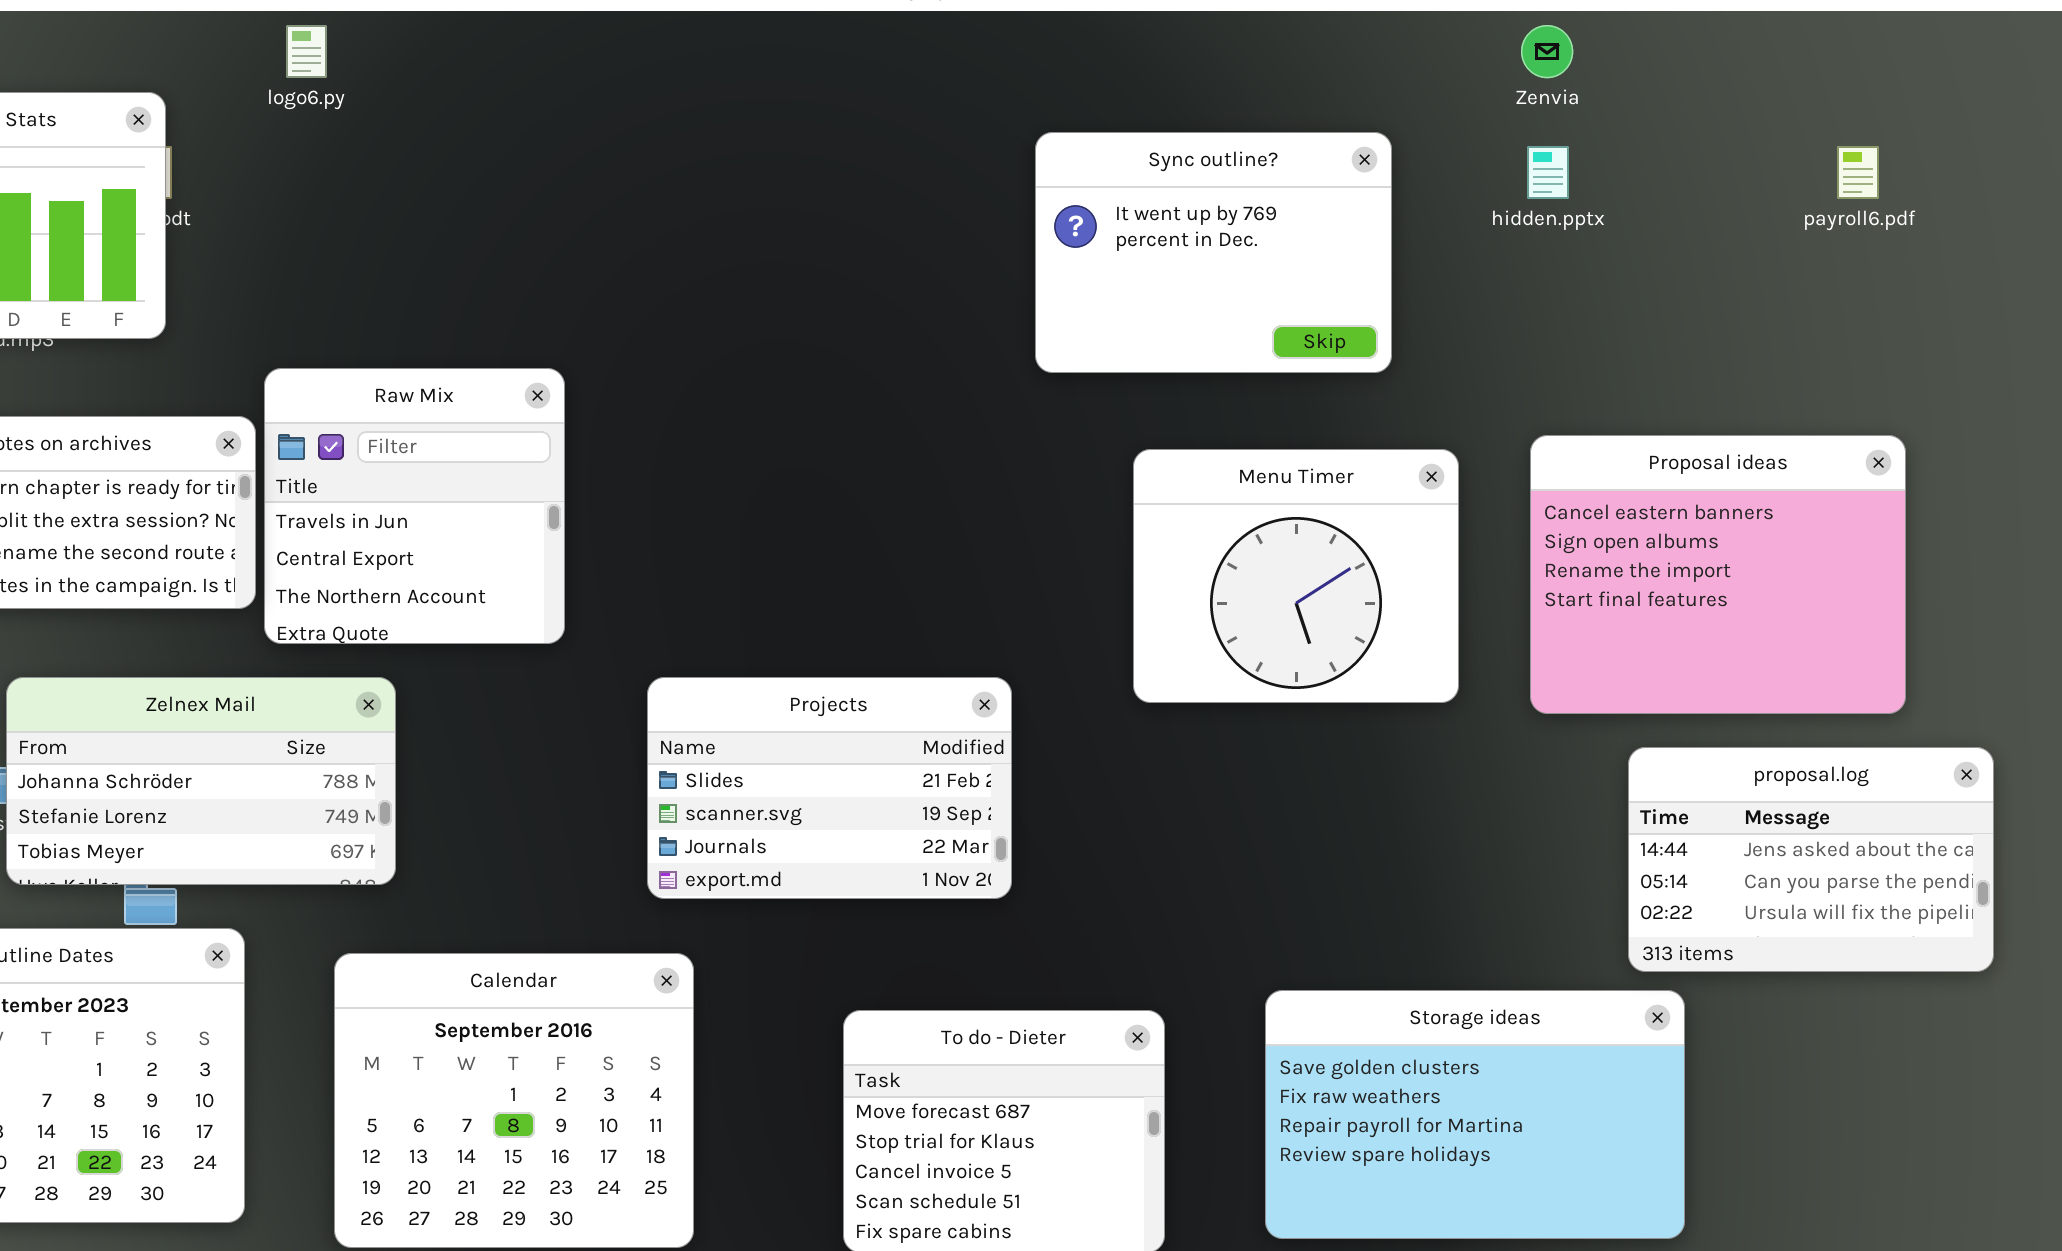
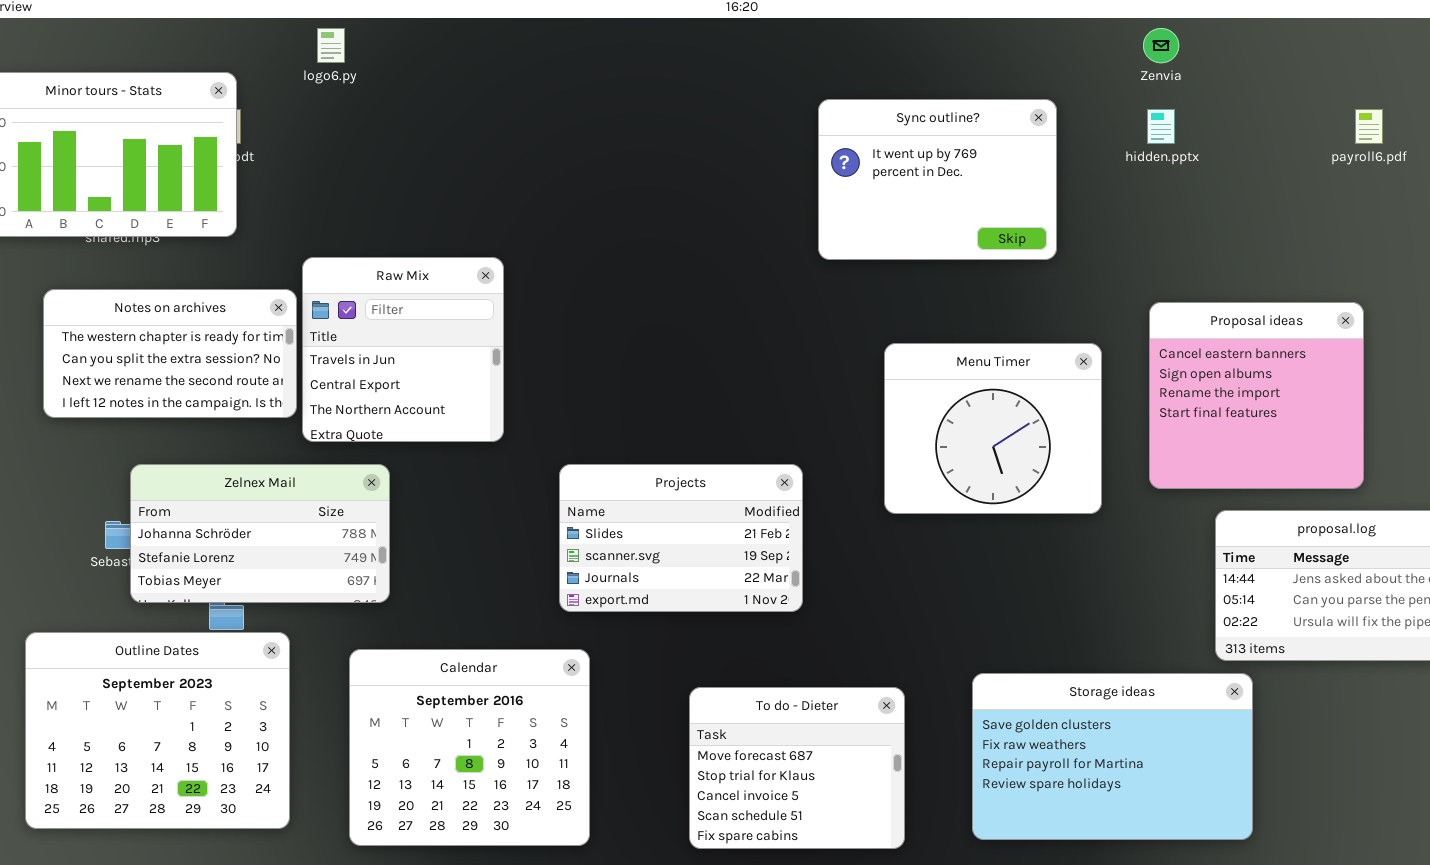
Proposal ideas: [1530,435,1906,714] -> [1149,302,1364,489], resized
Menu Timer: [1133,449,1459,703] -> [884,343,1102,514], moved

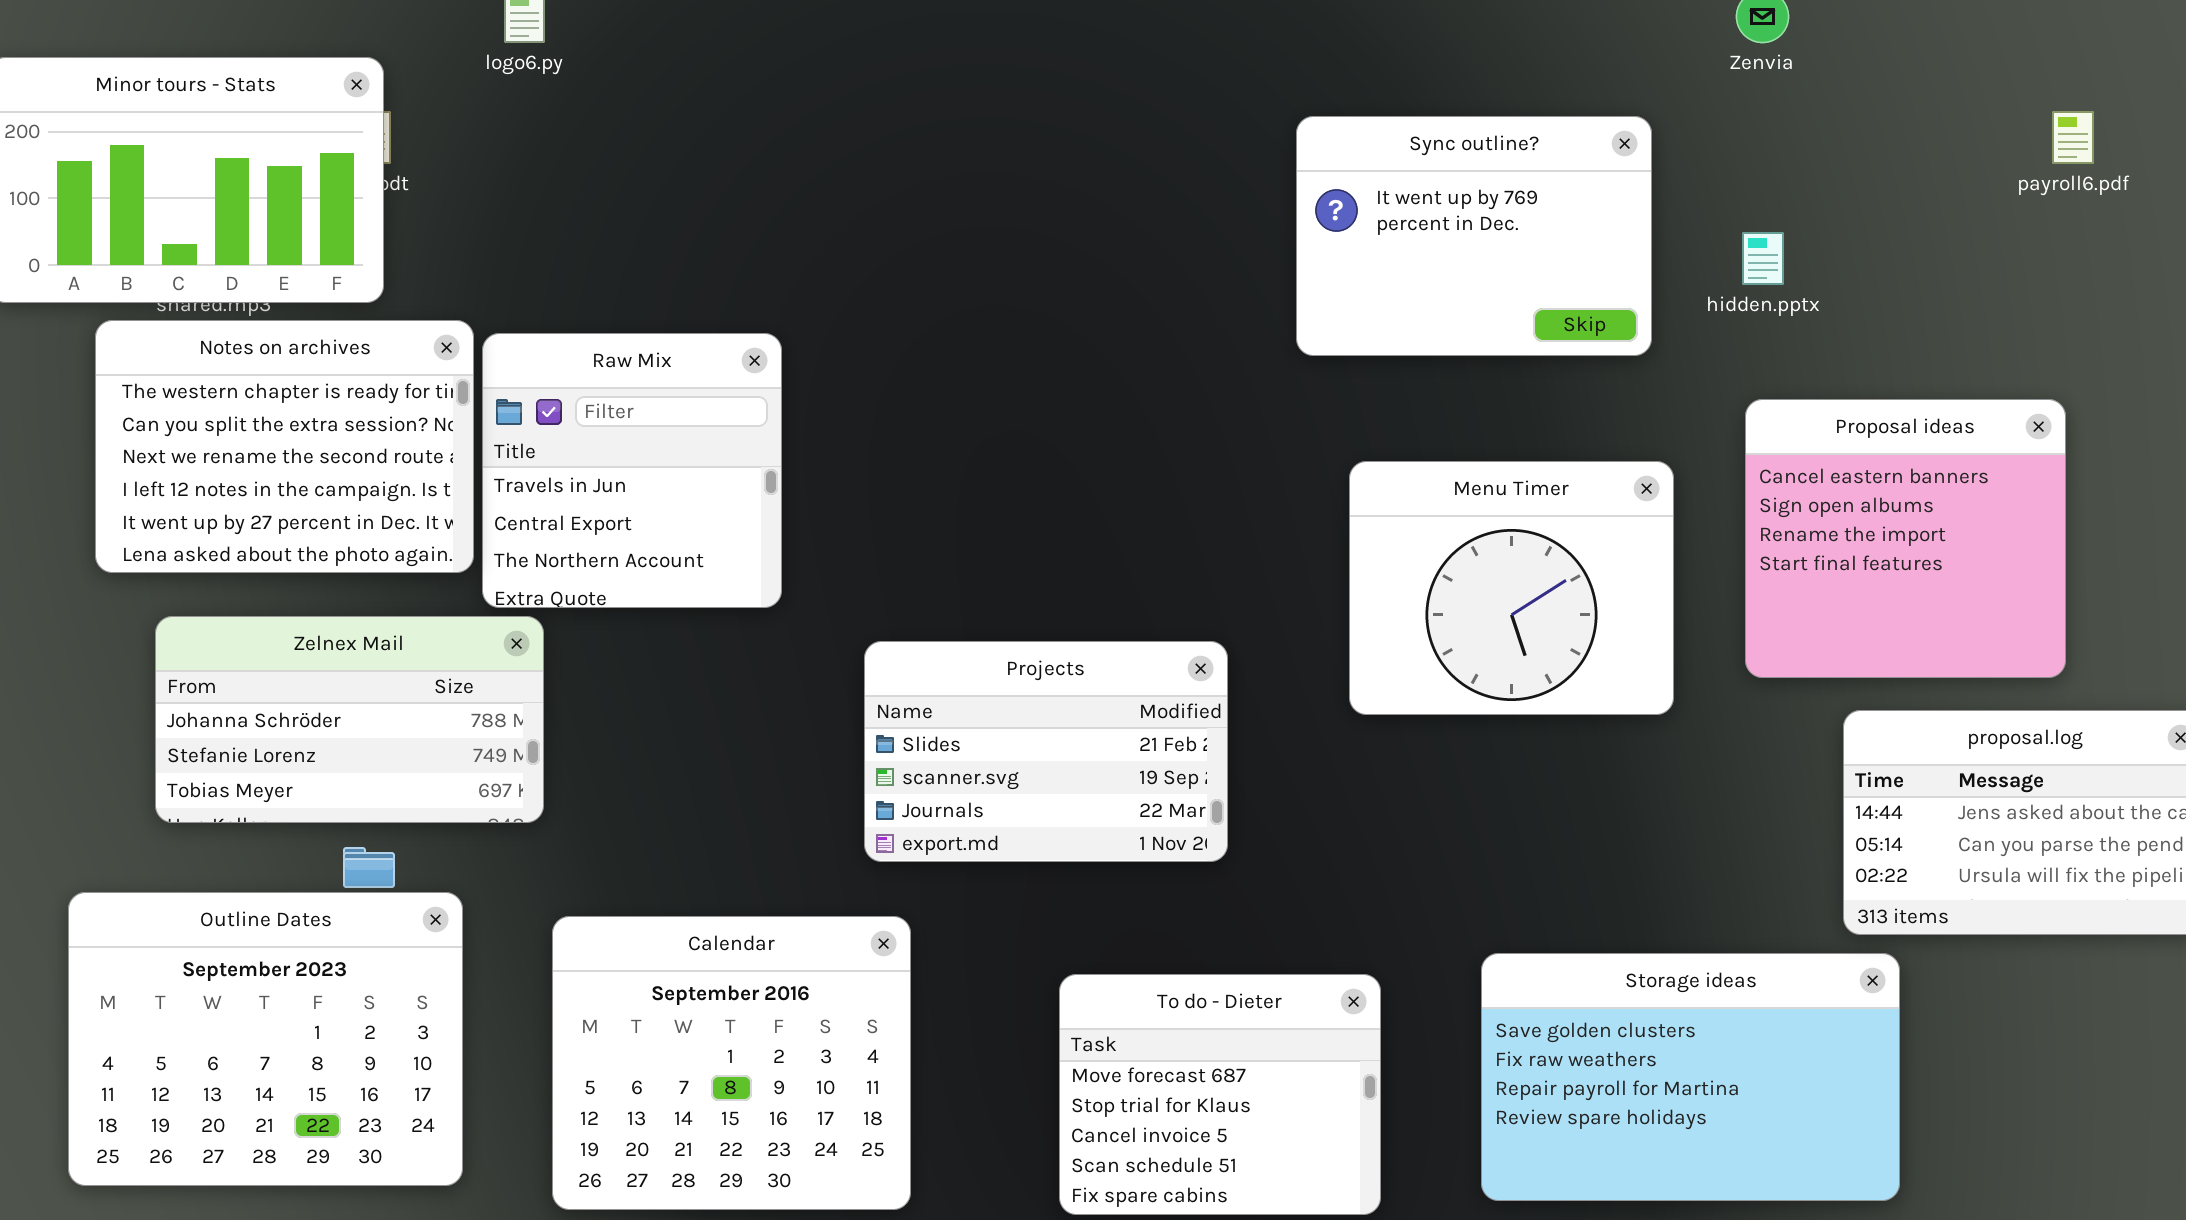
Sync outline?: [818,99,1057,260] -> [1296,116,1652,356], moved
hidden.pptx: [1147,109,1175,144] -> [1742,232,1784,285], moved
Notes on archives: [43,289,297,418] -> [95,320,474,573], resized
Zelnex Mail: [130,464,390,603] -> [155,616,544,823], moved

